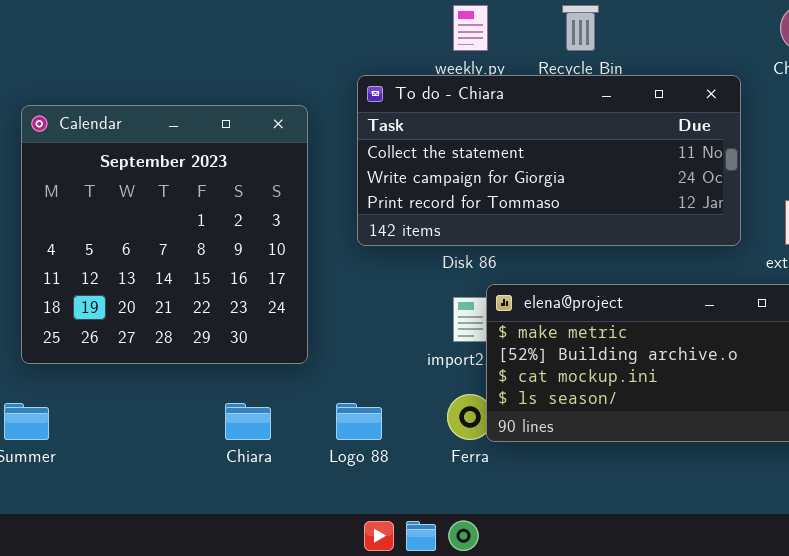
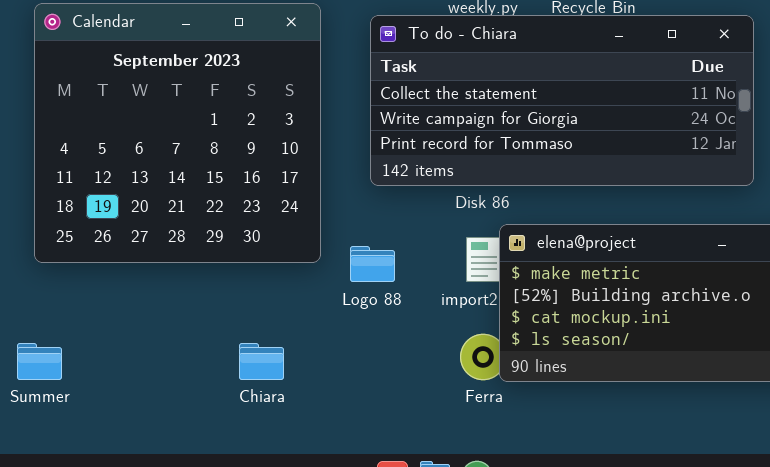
Calendar: [21,105,308,364] -> [34,3,321,263], moved
Logo 88: [336,403,382,440] -> [350,246,395,282], moved

